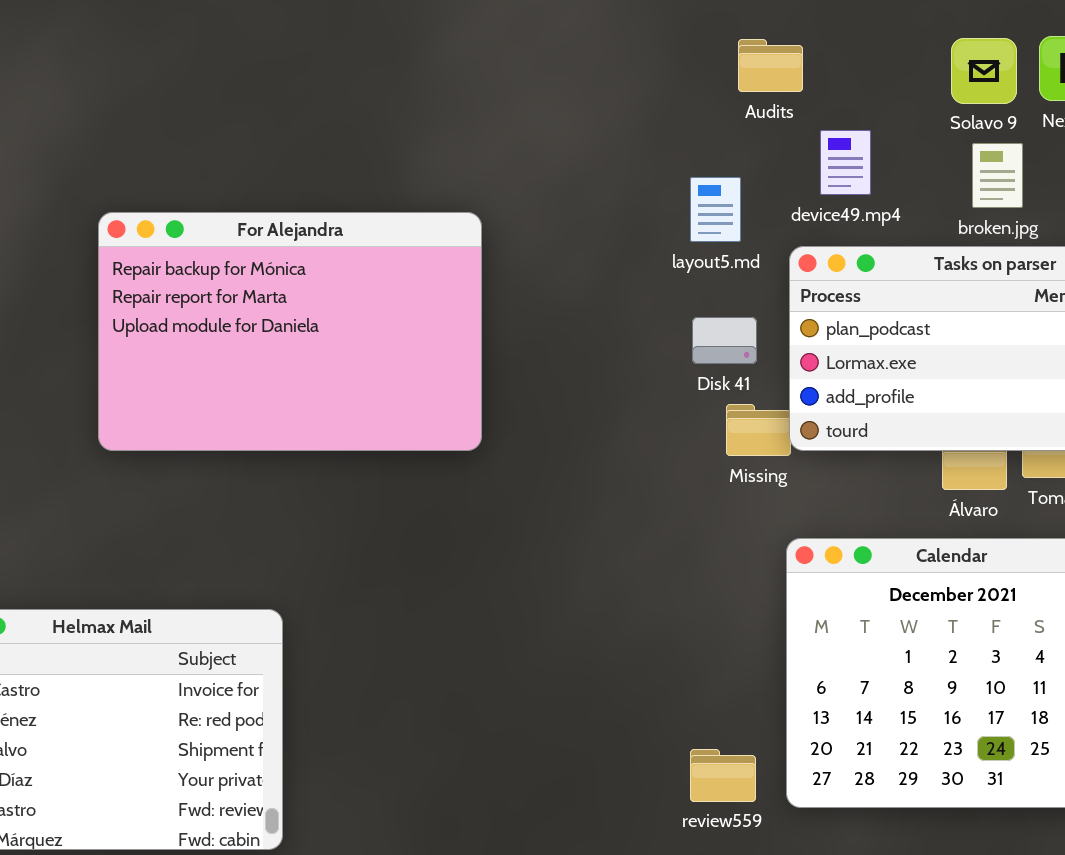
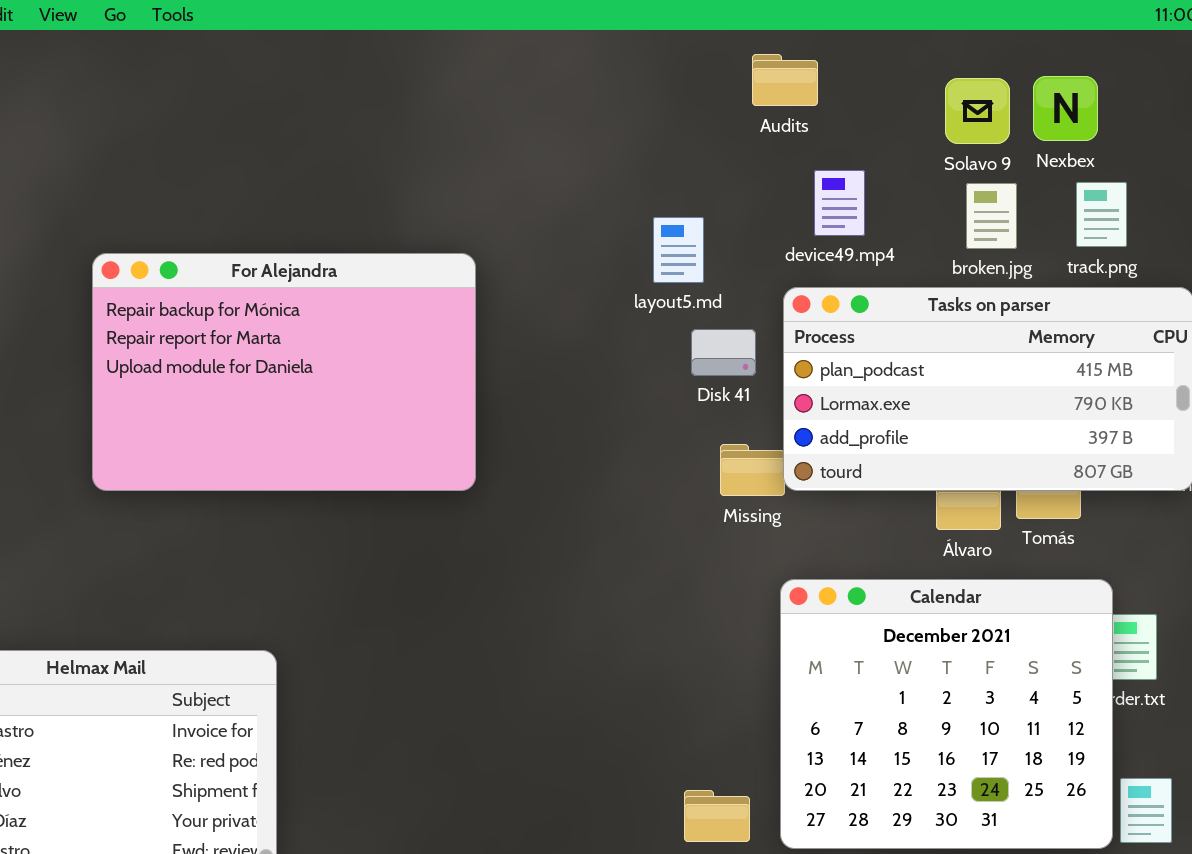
Audits: [738,39,803,92] -> [752,54,818,106], moved
layout5.md: [690,177,741,242] -> [653,217,704,283], moved
Disk 41: [692,317,757,364] -> [691,329,756,376], moved

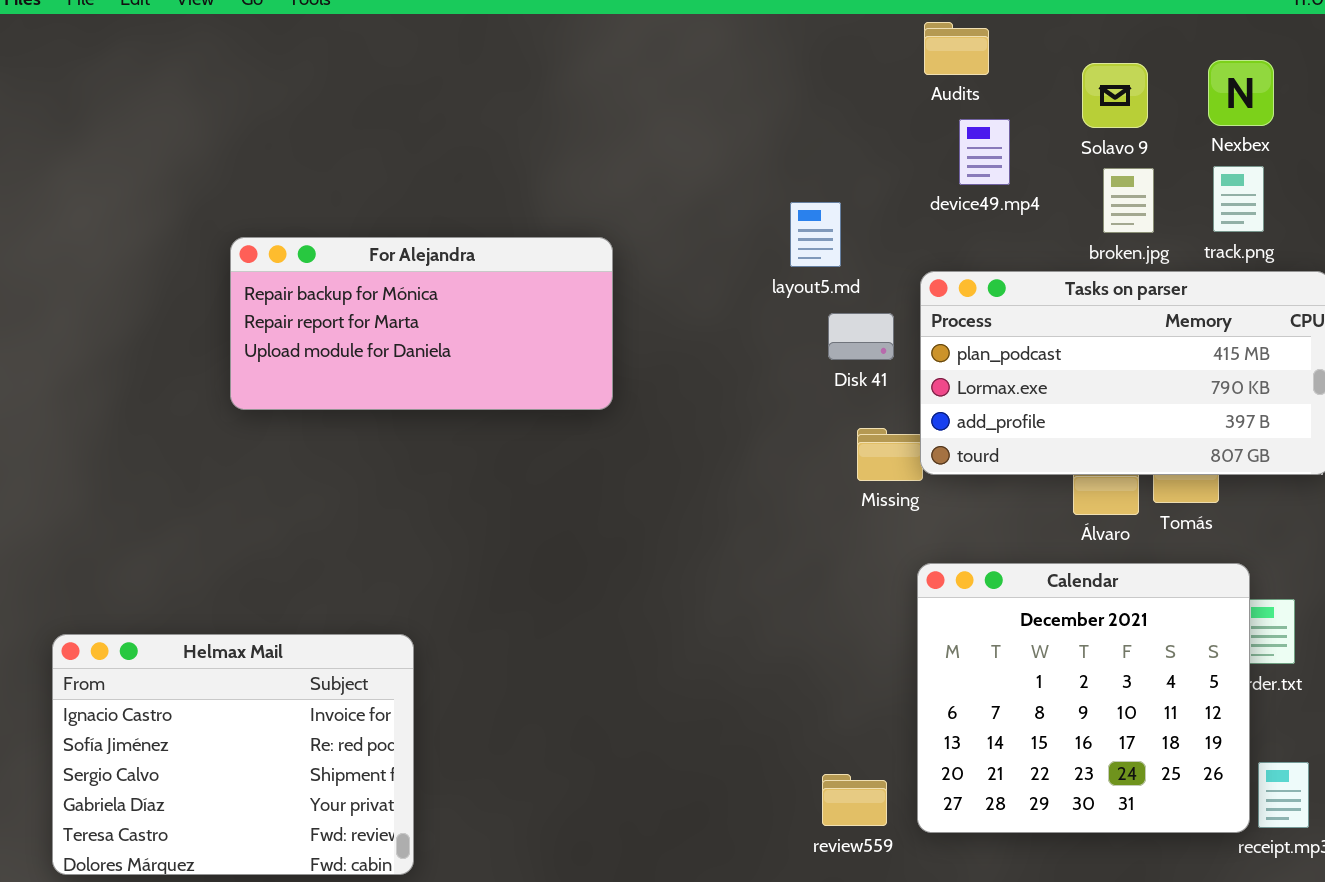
Audits: [752,54,818,106] -> [924,22,989,75], moved
Nexbex: [1033,76,1098,141] -> [1208,60,1274,126], moved
device49.mp4: [814,170,865,236] -> [959,119,1010,185], moved
For Alejandra: [92,253,476,491] -> [230,237,613,410], resized

